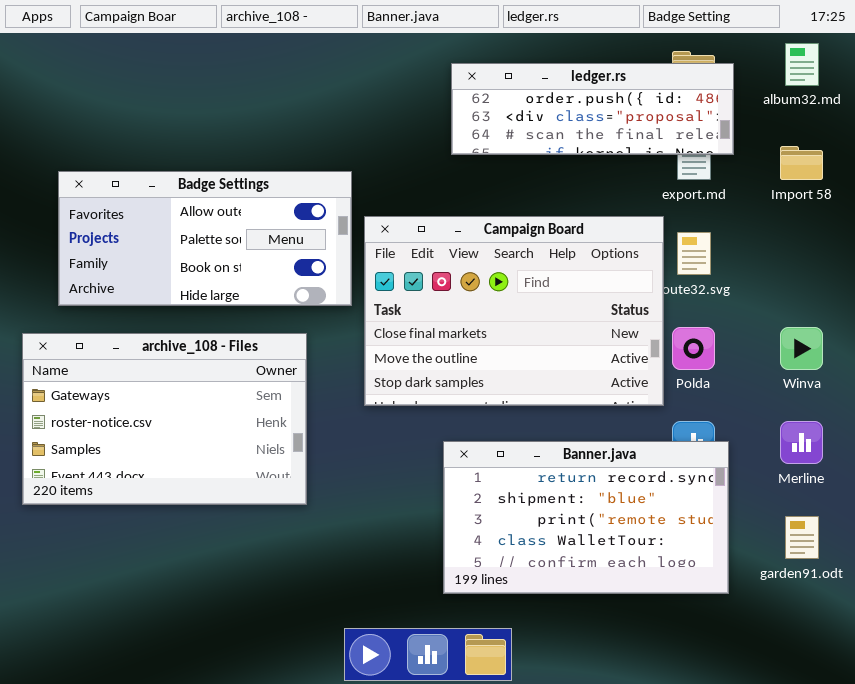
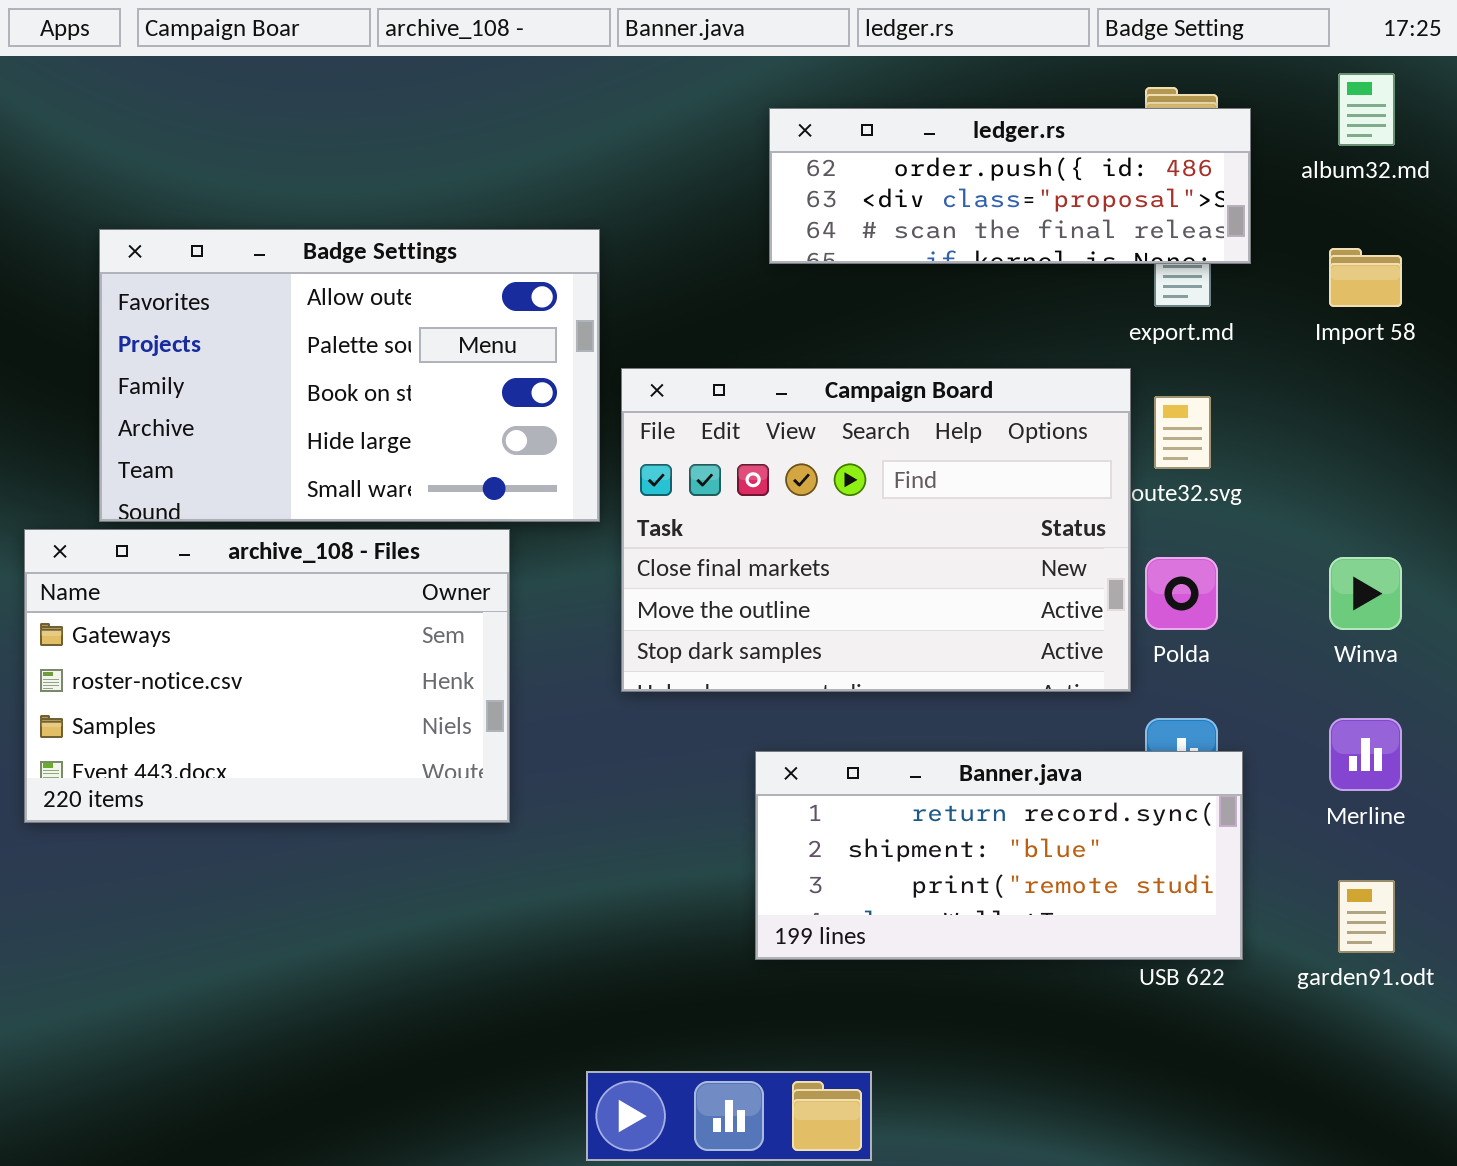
Badge Settings: [58,171,352,306] -> [99,229,600,522], resized
archive_108 - Files: [22,333,307,505] -> [24,529,510,823], moved
Banner.java: [443,441,729,594] -> [755,751,1243,960], resized

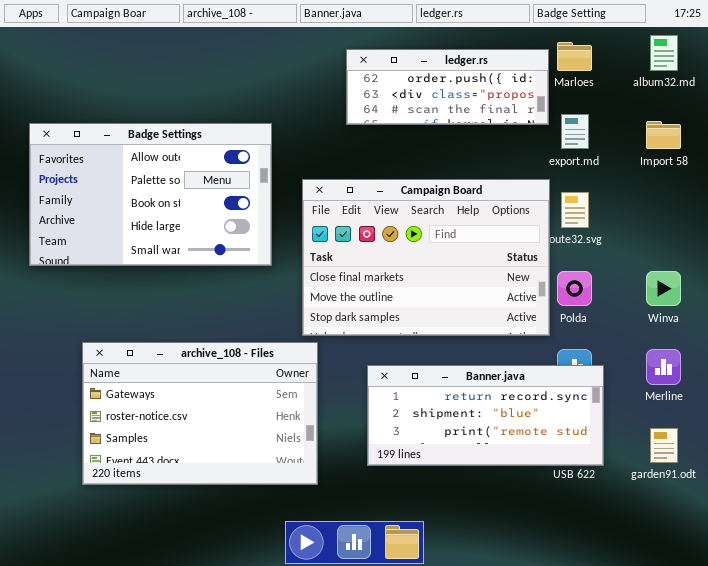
ledger.rs: [769,108,1251,264] -> [346,49,549,125], moved, resized
Badge Settings: [99,229,600,522] -> [29,123,272,266], moved
archive_108 - Files: [24,529,510,823] -> [82,342,318,485], moved

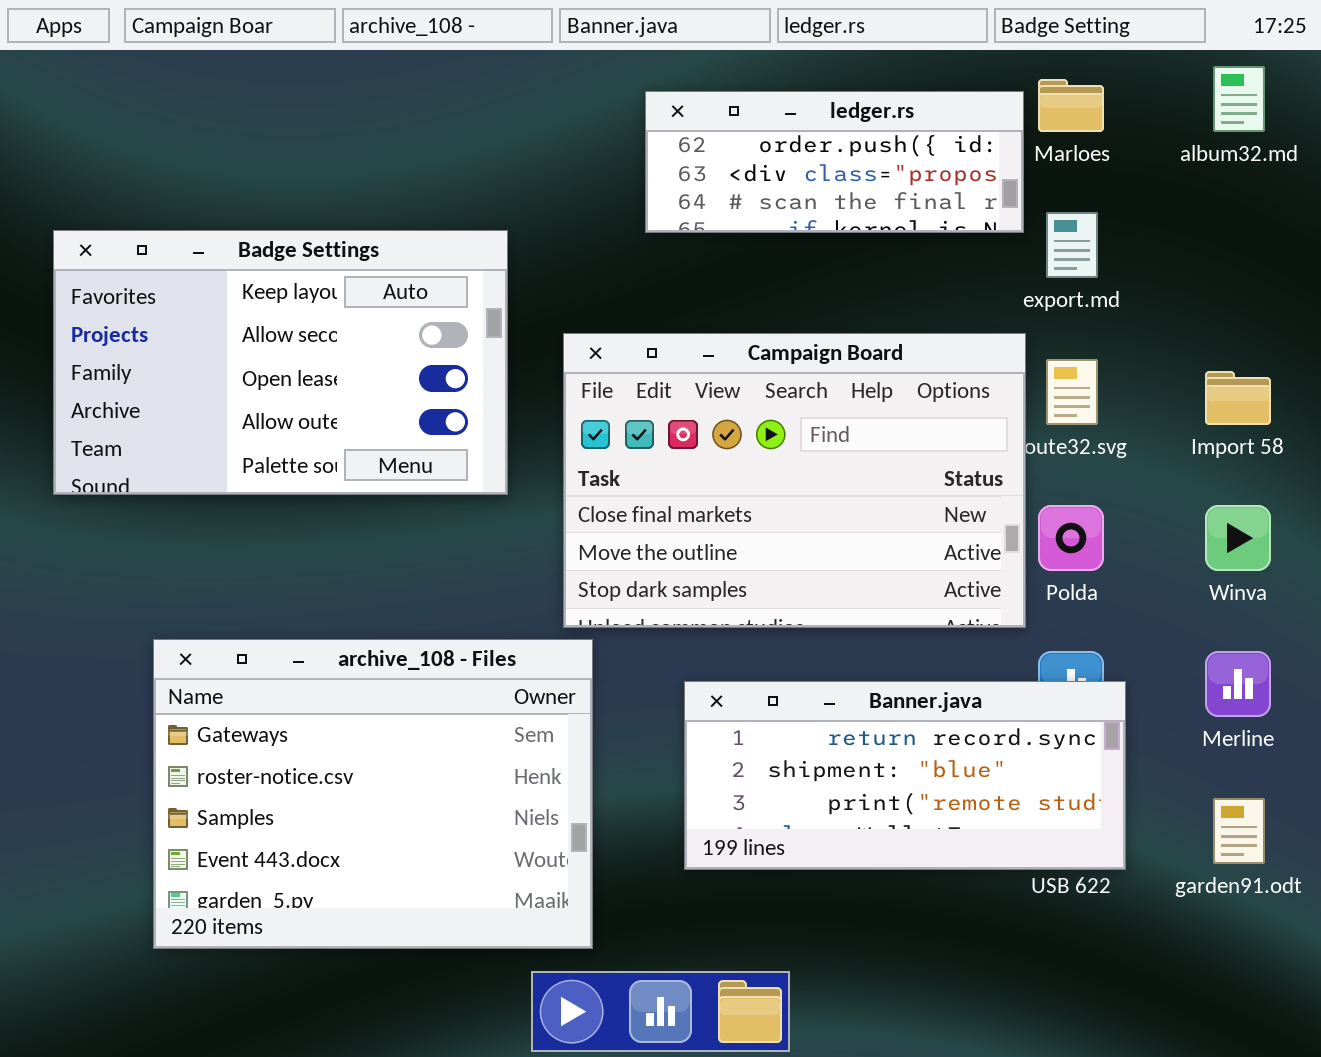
Import 58: [646,121,681,149] -> [1205,371,1271,425], moved
Badge Settings: [29,123,272,266] -> [53,230,508,495], scrolled up 3 rows
archive_108 - Files: [82,342,318,485] -> [153,639,593,949], resized

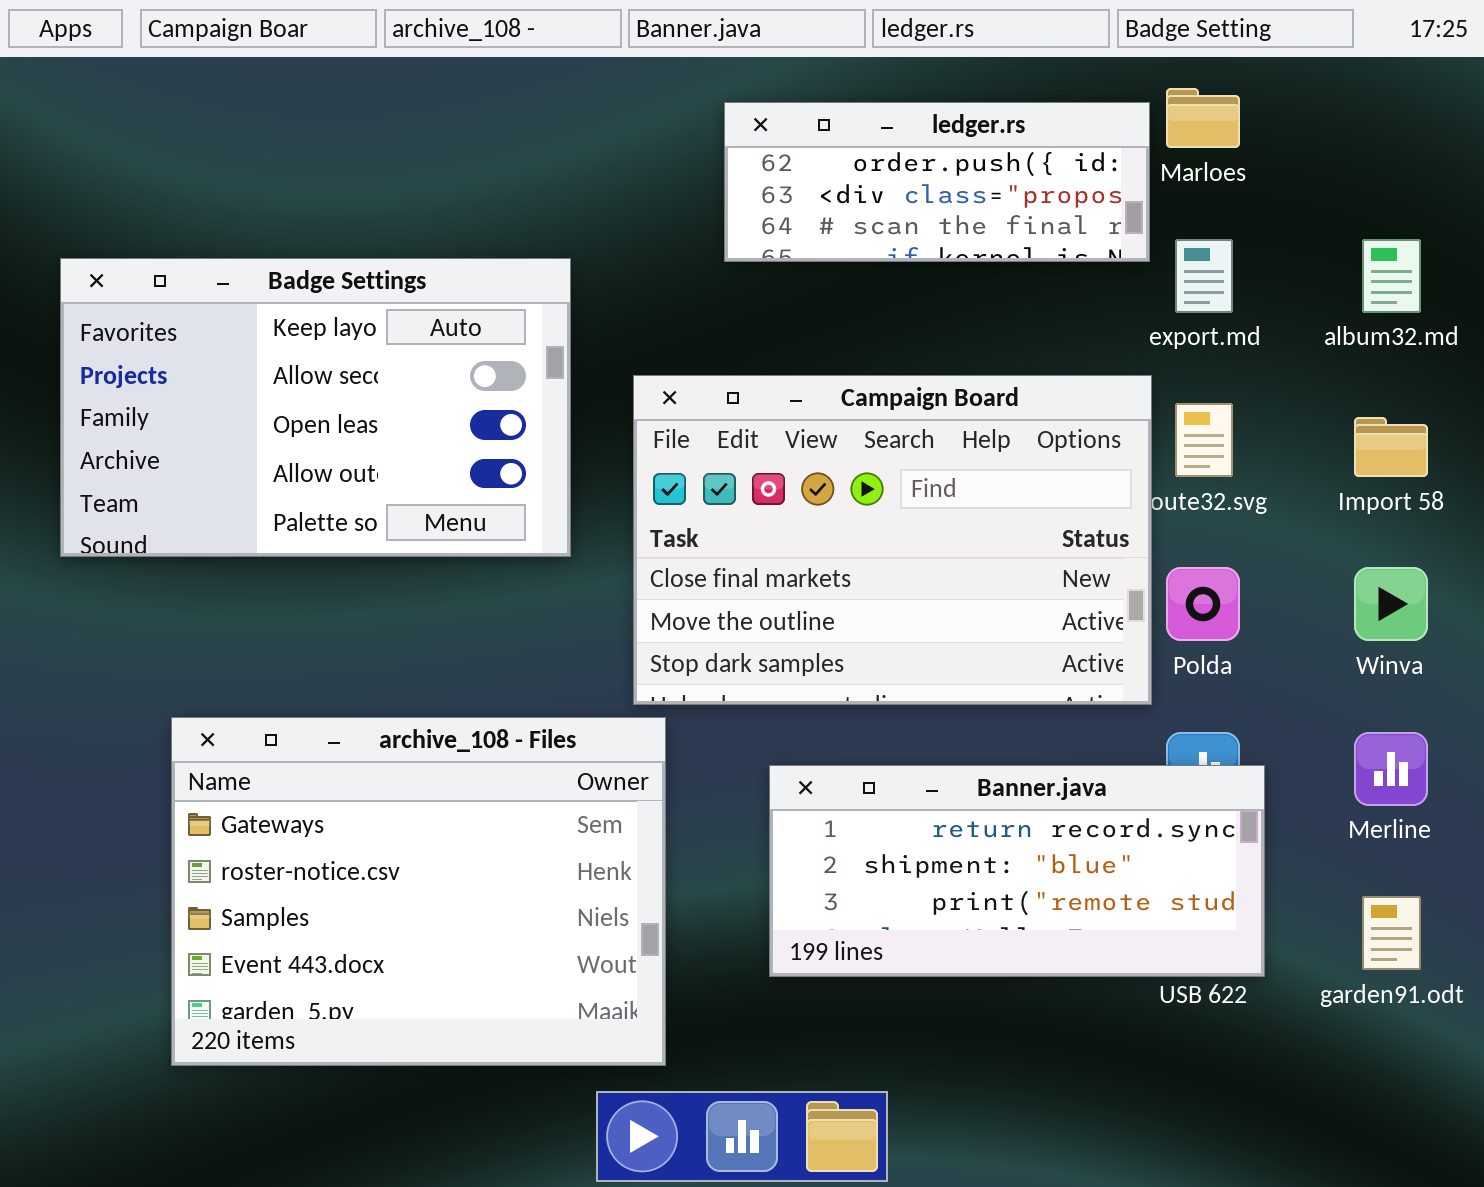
album32.md: [1213,66,1265,132] -> [1362,239,1421,313], moved

